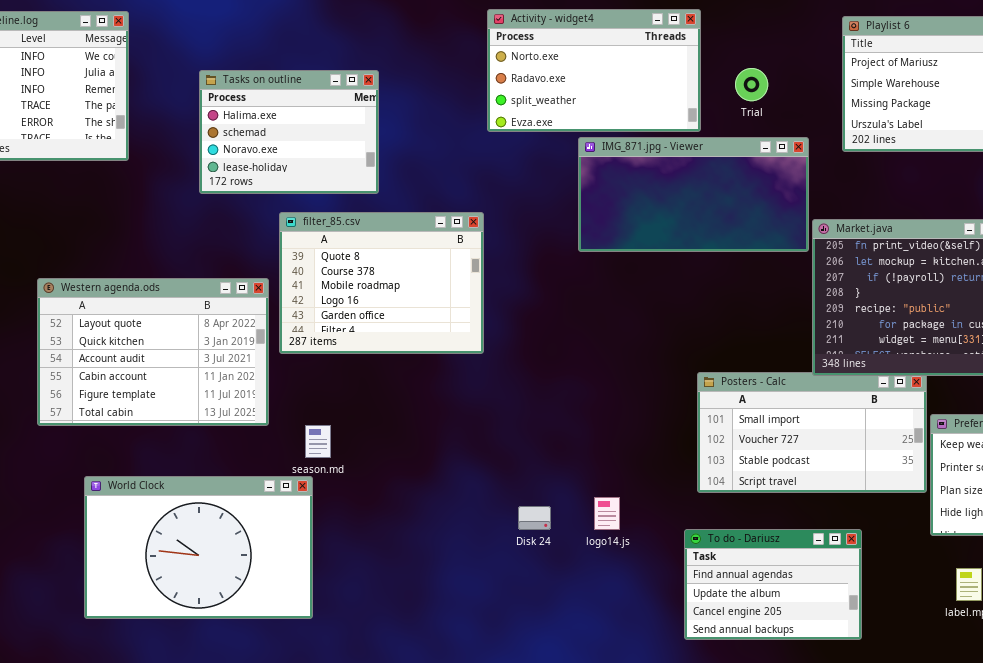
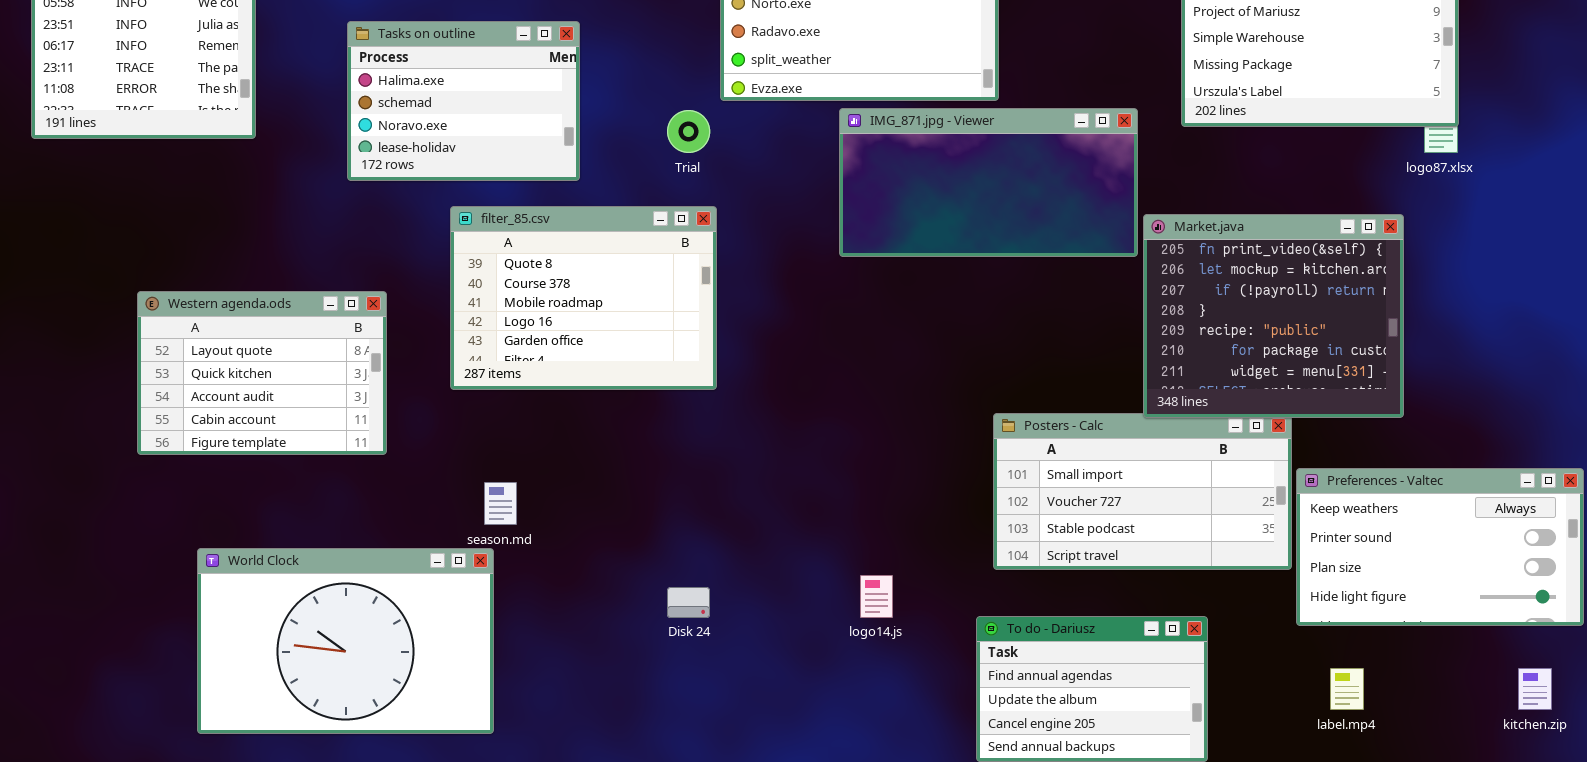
Trial: [735,68,768,101] -> [667,110,710,153], moved
Western agenda.ods: [37,278,269,426] -> [137,291,387,455], resized
Disk 24: [518,506,551,530] -> [667,587,710,618], moved

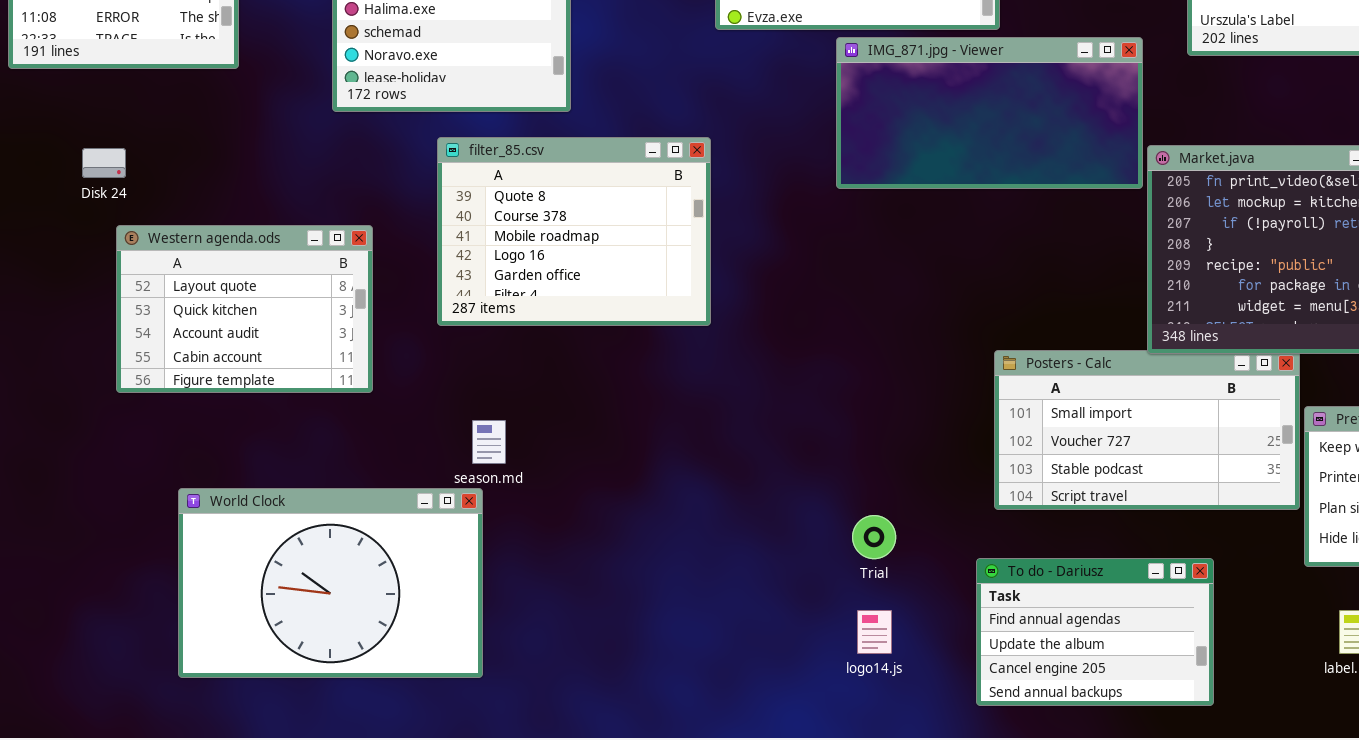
Trial: [667,110,710,153] -> [852,515,896,559], moved
logo14.js: [860,575,893,618] -> [857,610,892,654], moved
Disk 24: [667,587,710,618] -> [82,148,126,178], moved

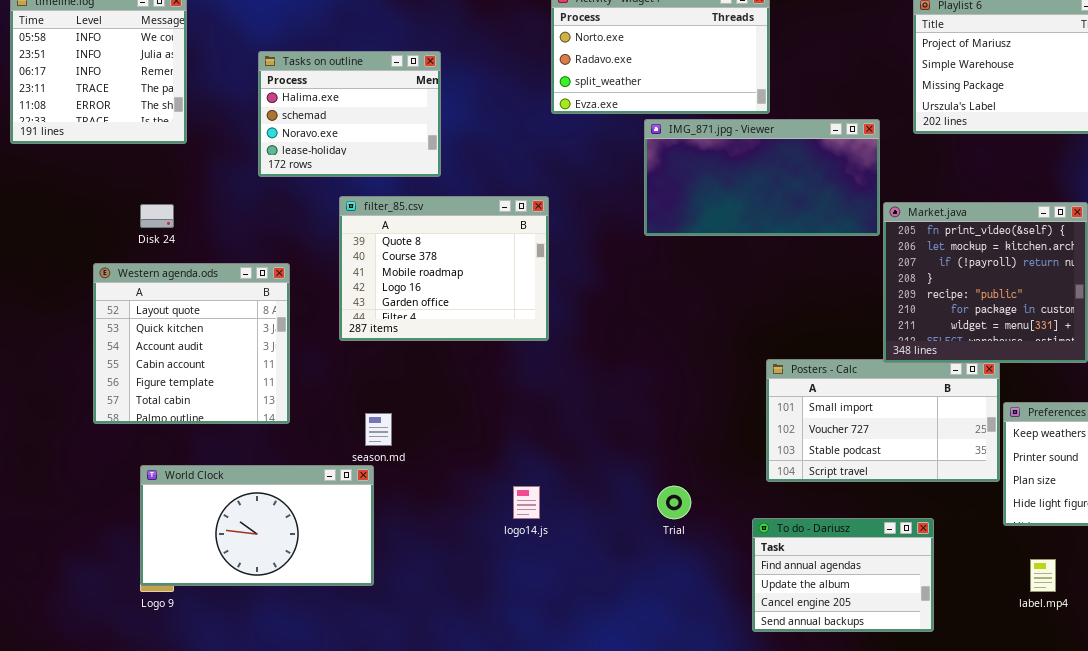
Disk 24: [82,148,126,178] -> [140,204,174,228], moved
Western agenda.ods: [116,225,373,393] -> [93,263,290,424], resized
World Clock: [178,488,483,678] -> [140,465,374,586], resized
logo14.js: [857,610,892,654] -> [513,486,540,519], moved

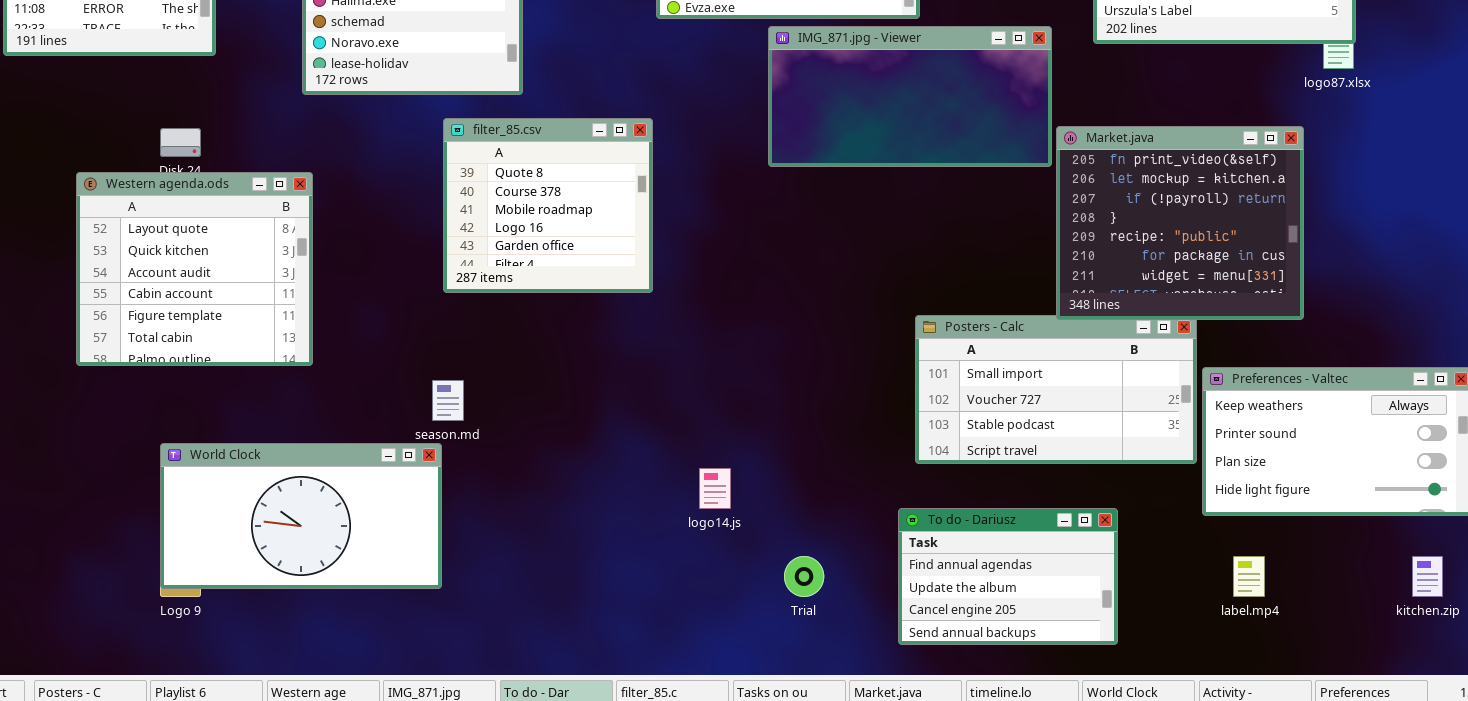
filter_85.csv: [339,196,549,341] -> [443,118,653,293], resized
Western agenda.ods: [93,263,290,424] -> [76,172,313,366], moved
logo14.js: [513,486,540,519] -> [699,468,731,509], moved
Trial: [657,486,691,519] -> [784,556,824,597], moved

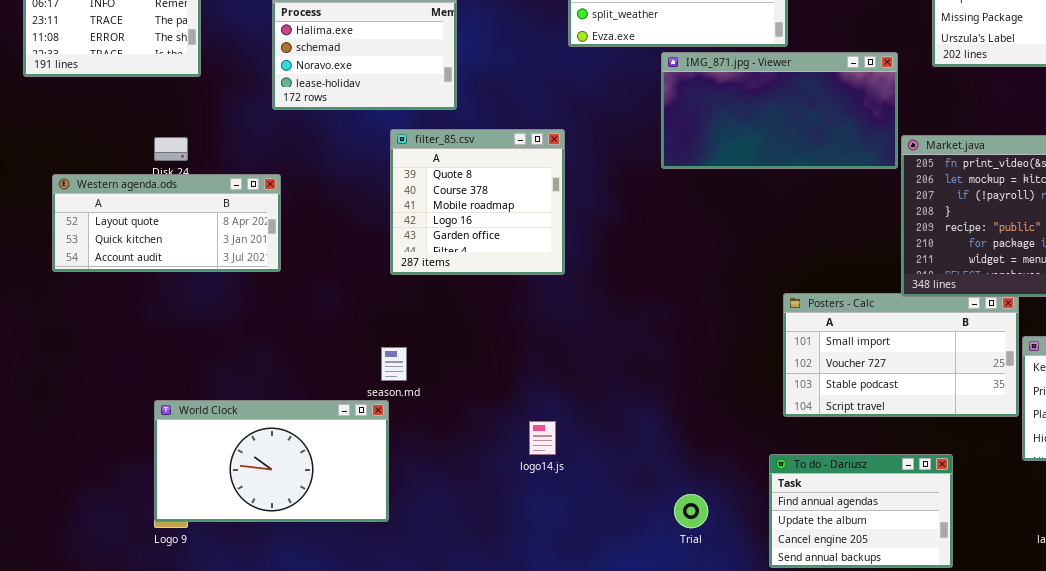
Western agenda.ods: [76,172,313,366] -> [52,174,281,272], resized
logo14.js: [699,468,731,509] -> [529,421,556,455], moved

